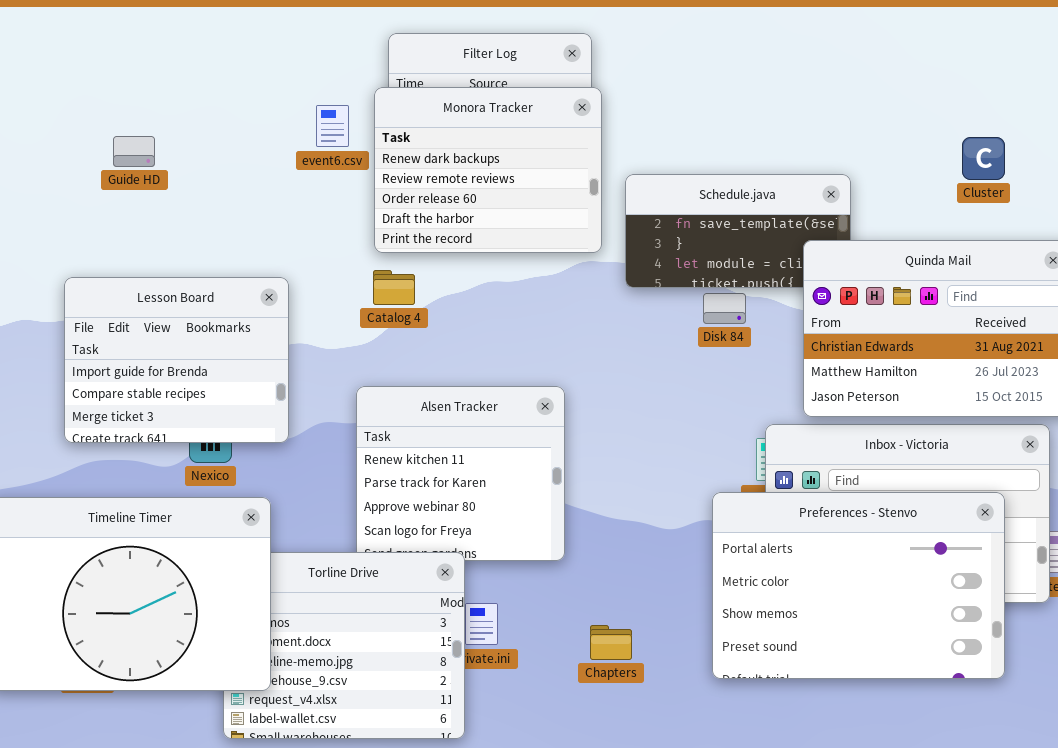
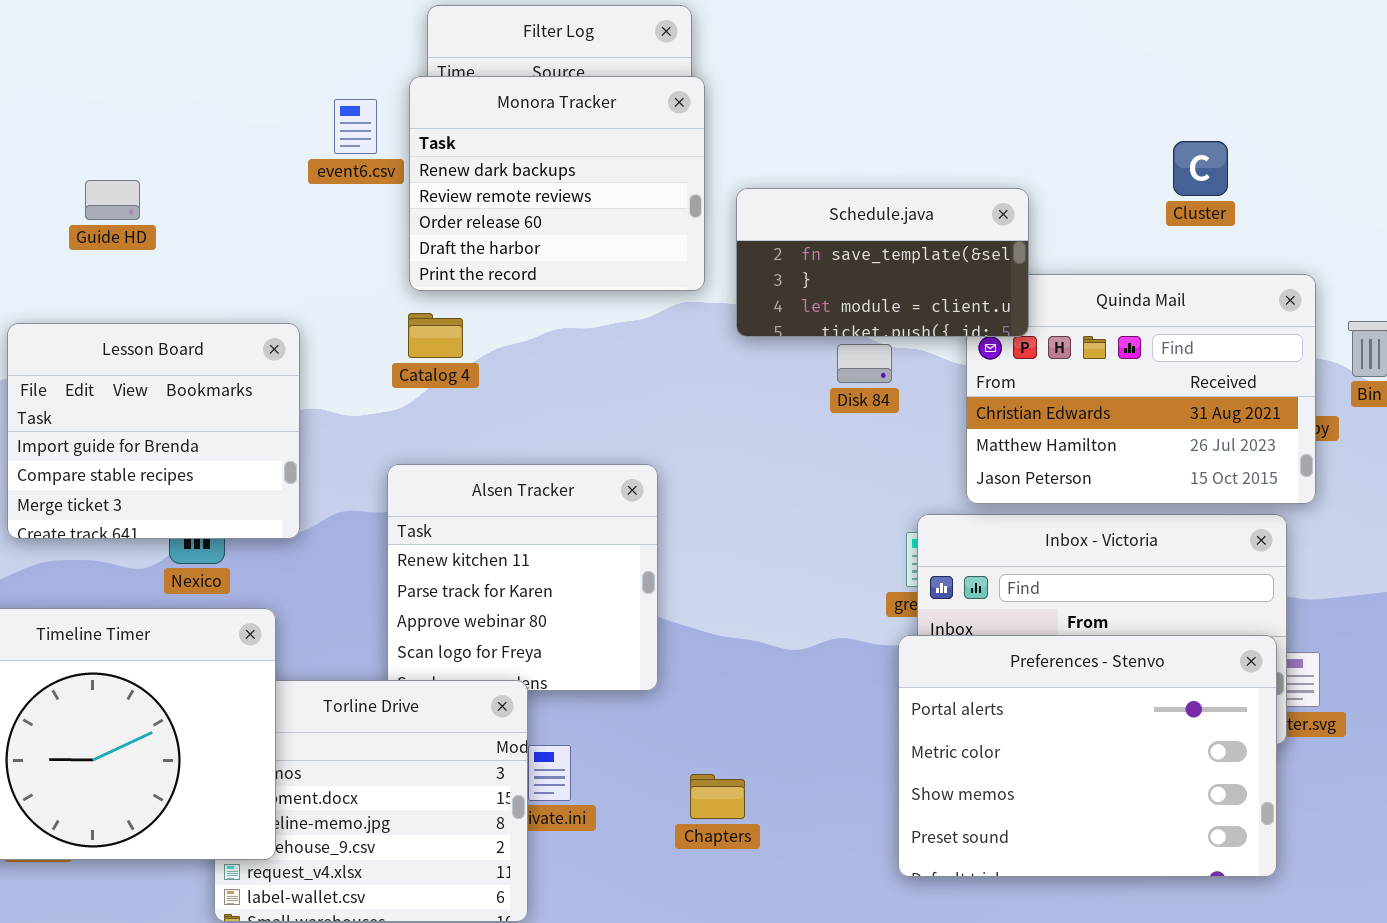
Guide HD: [113,136,155,167] -> [85,180,140,220], moved
Schedule.java: [625,174,851,288] -> [736,188,1029,337], raised
Preferences - Stenvo: [712,492,1005,679] -> [898,635,1277,877], moved

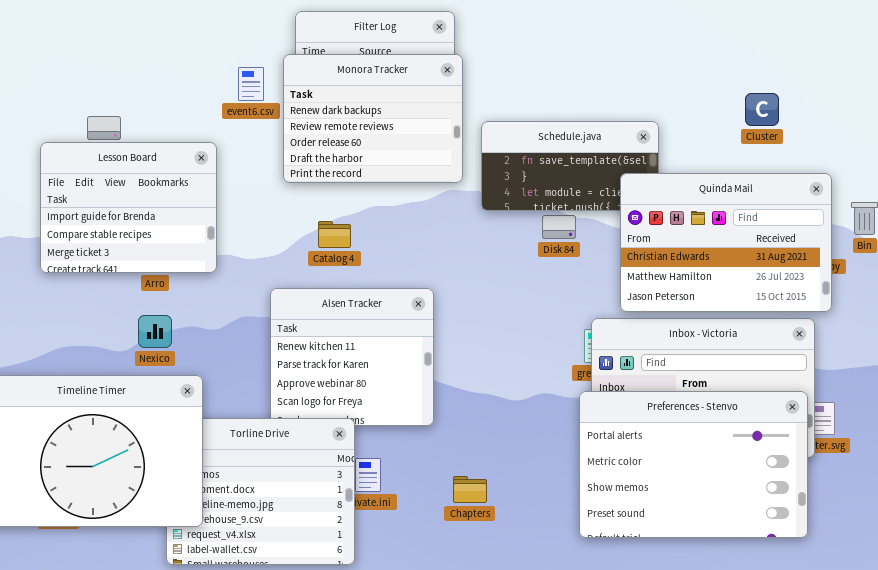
Quinda Mail: [966,274,1316,504] -> [620,173,832,312], raised
Catalog 4: [408,313,463,358] -> [318,221,351,248], moved
Lesson Board: [7,323,300,539] -> [40,142,217,273], moved

